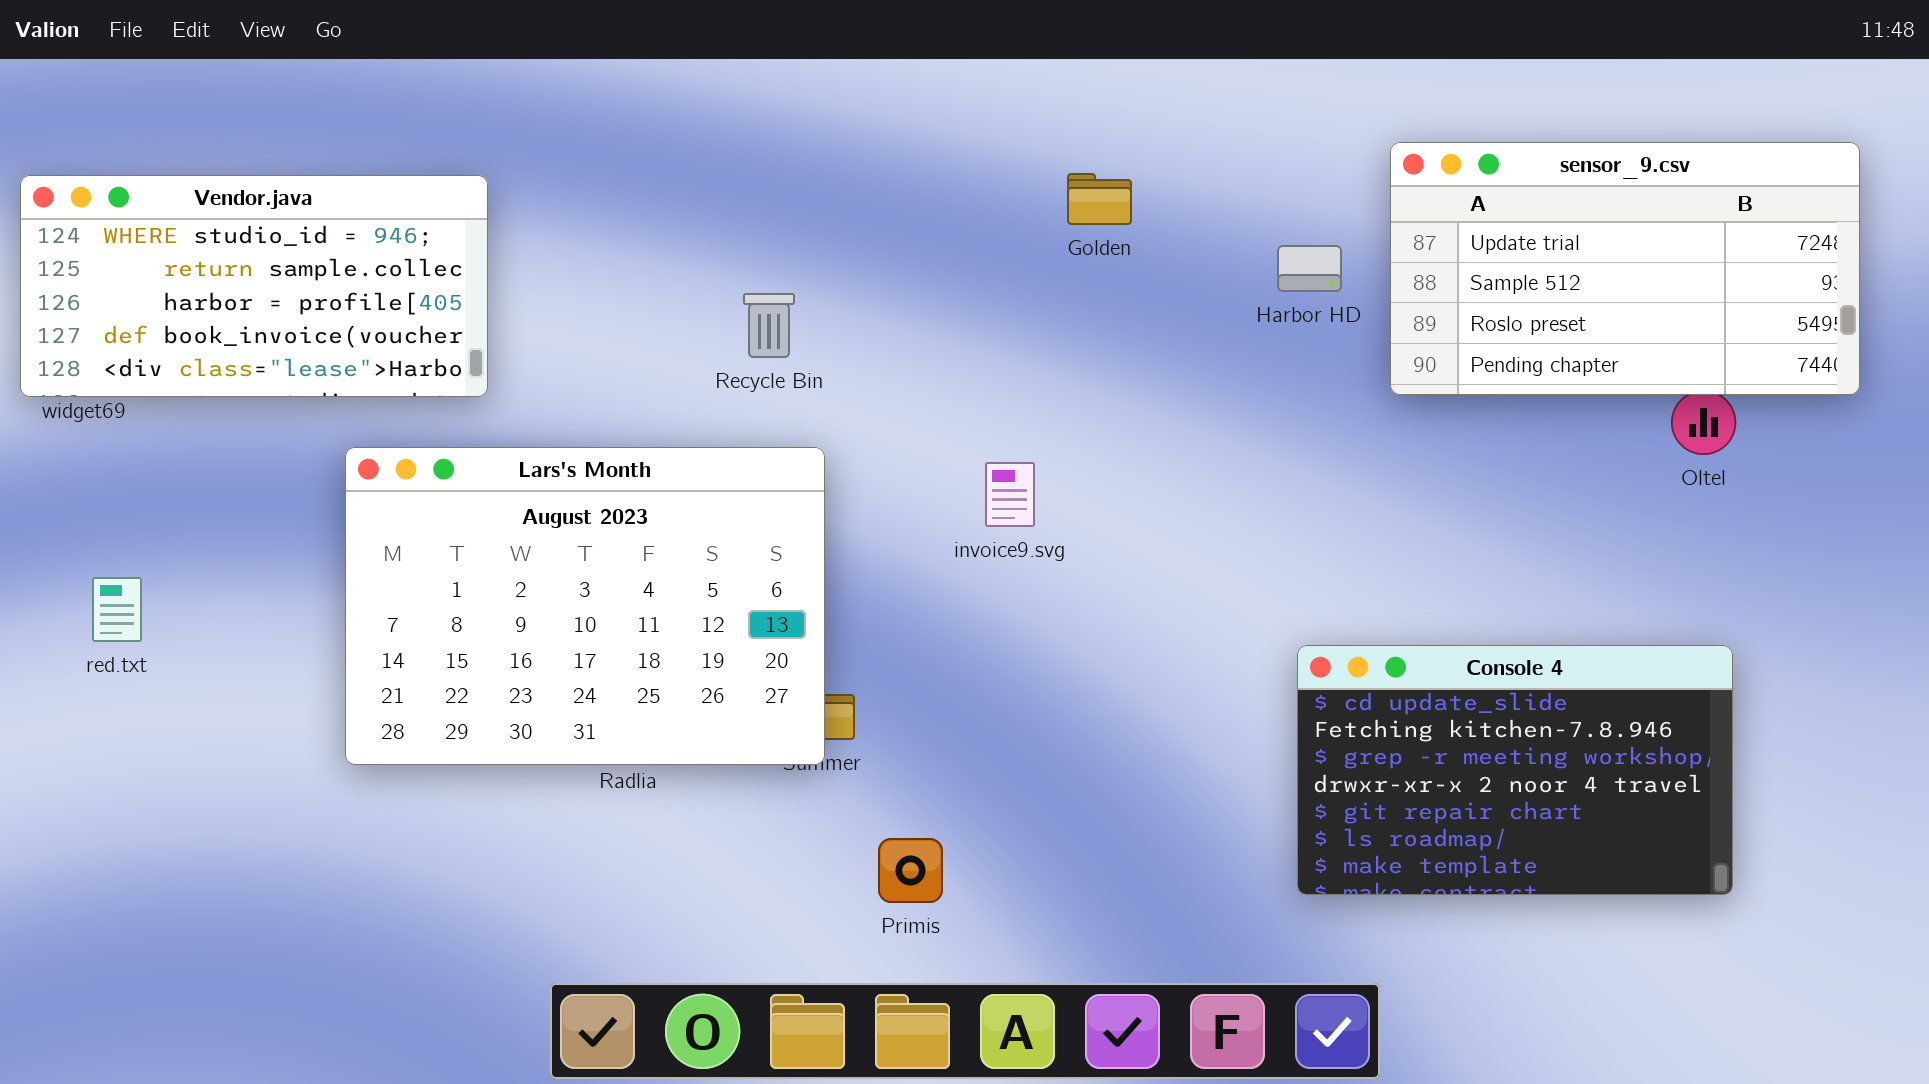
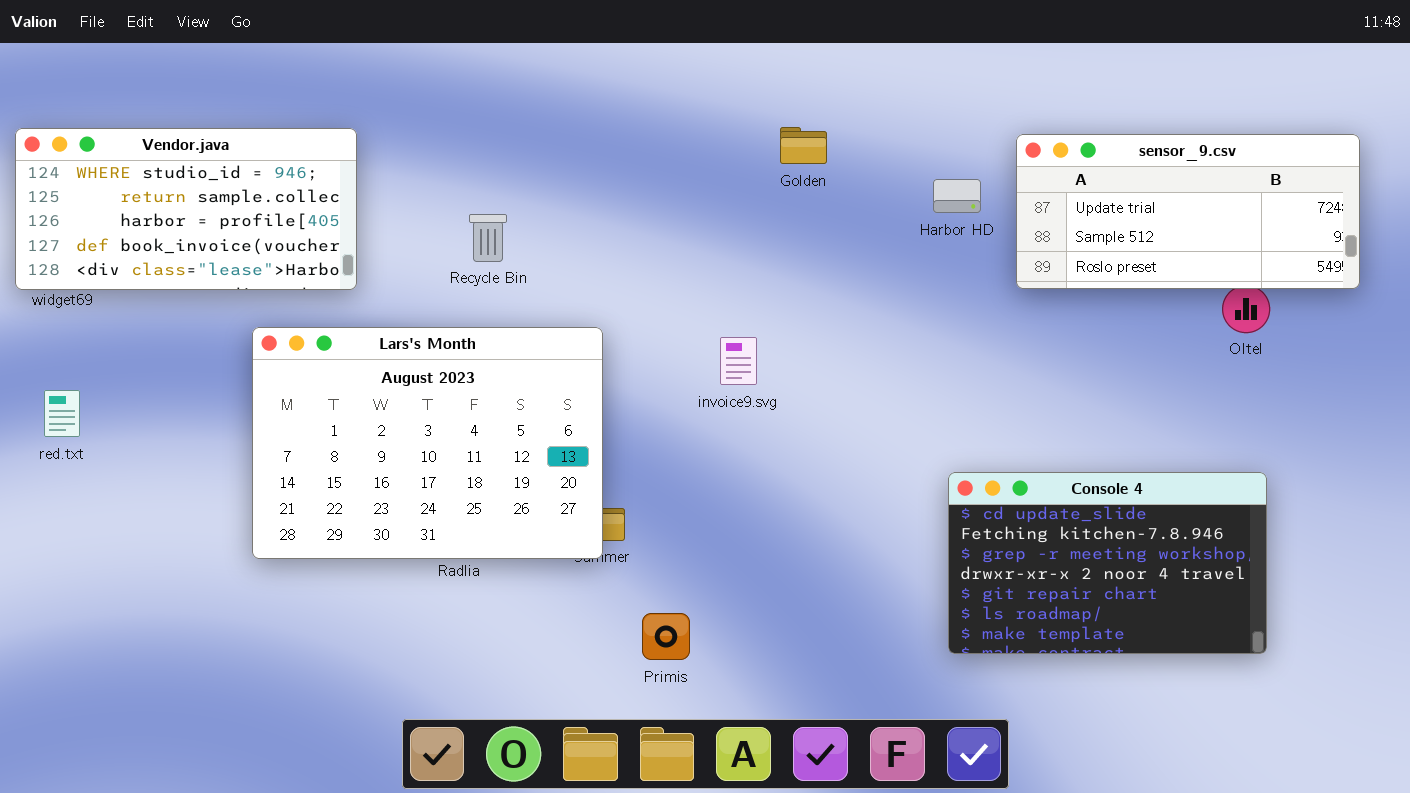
sensor_9.csv: [1390,142,1860,395] -> [1016,134,1360,289], resized
Recycle Bin: [743,293,795,358] -> [469,214,507,262], moved
red.txt: [92,577,142,642] -> [44,390,80,437], moved

